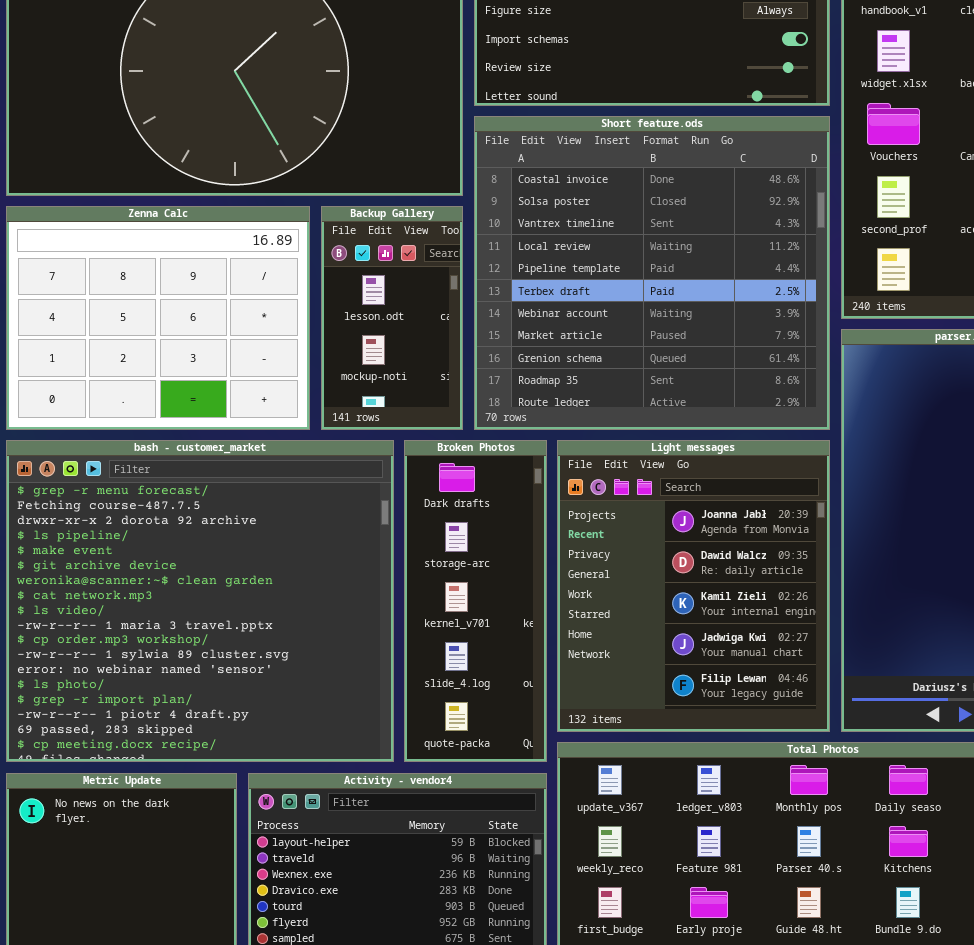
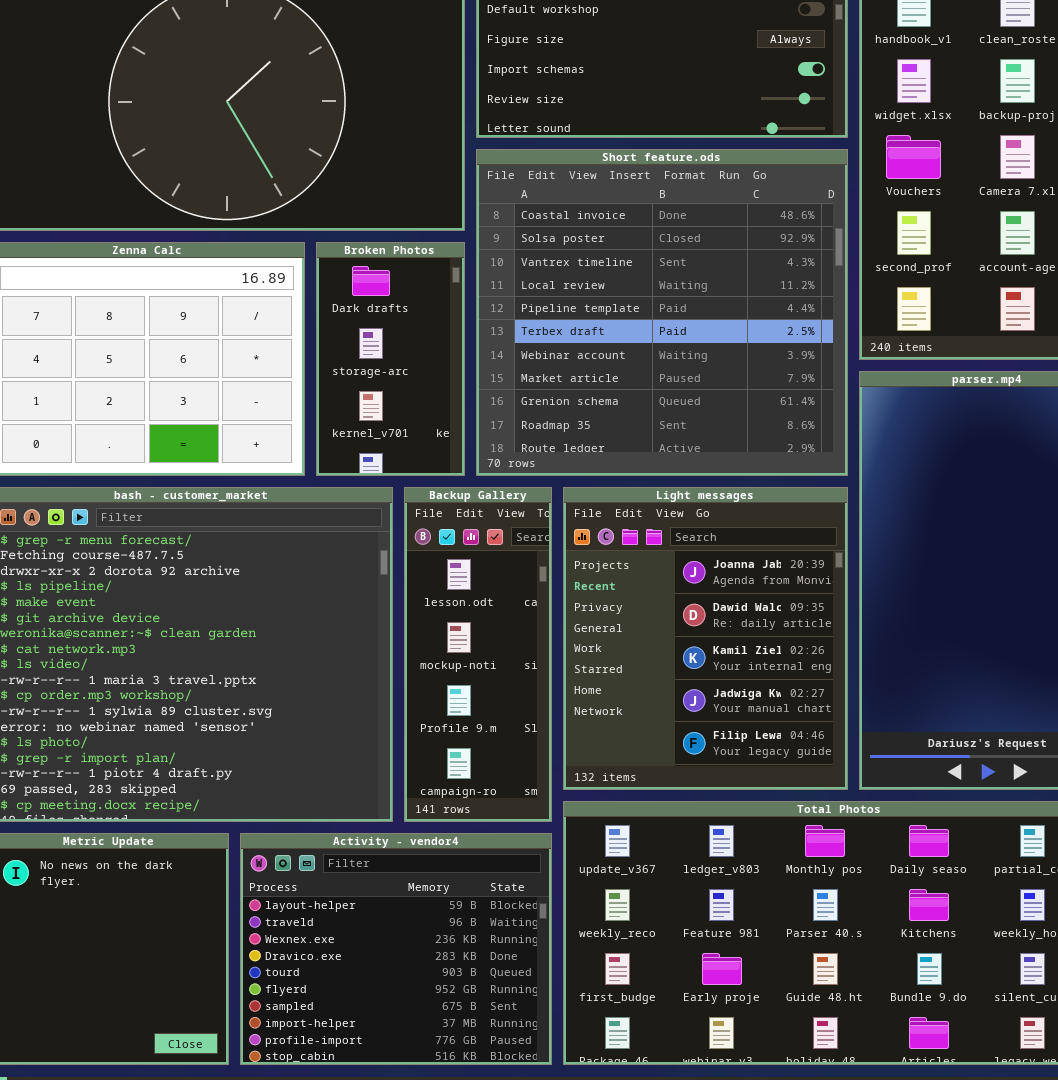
Backup Gallery: [321,206,463,430] -> [404,487,552,822], moved, resized
Broken Photos: [404,440,547,762] -> [316,242,465,476], moved, resized

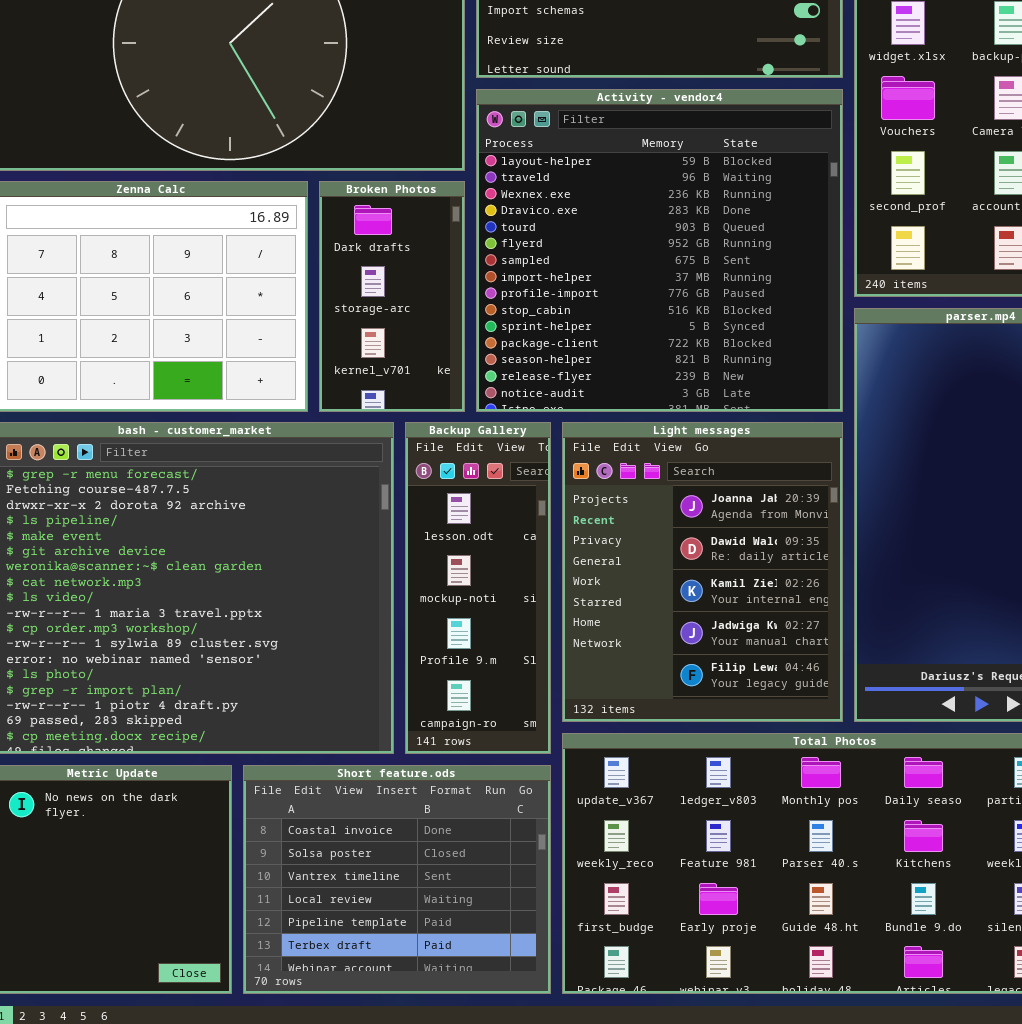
Short feature.ods: [476,149,848,476] -> [243,765,551,994], moved, resized
Activity - vendor4: [240,833,552,1065] -> [476,89,843,412], moved, resized

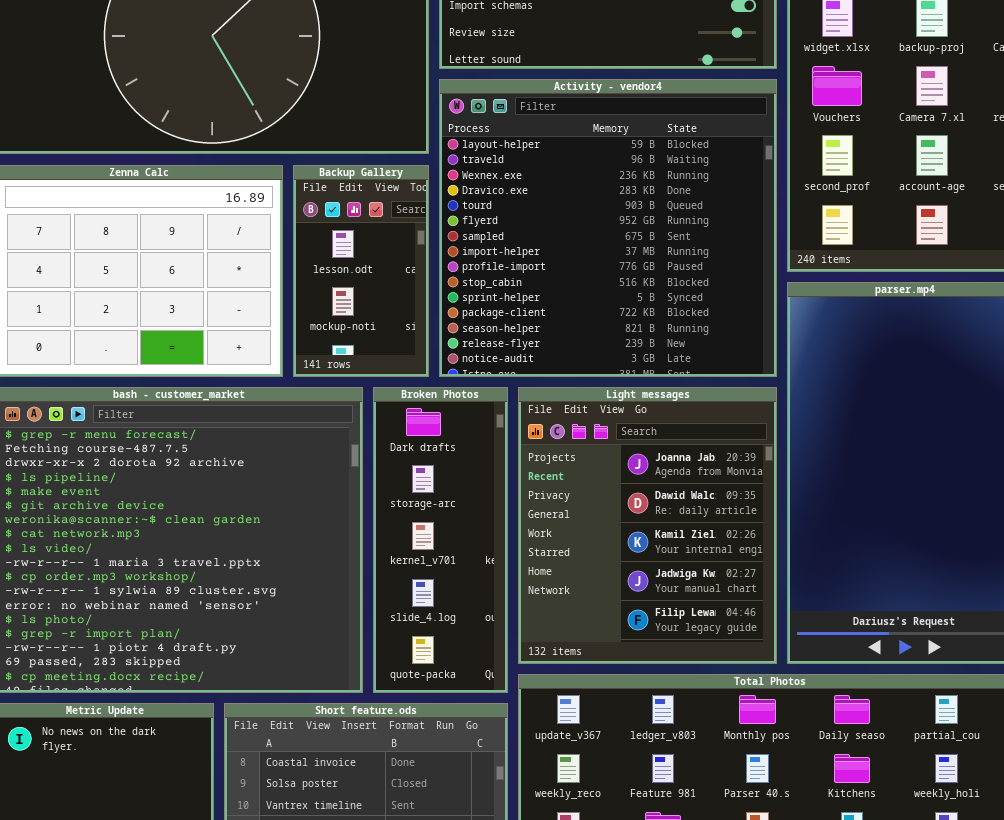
Broken Photos: [319,181,465,412] -> [373,387,508,693], moved, resized
Backup Gallery: [405,422,551,754] -> [293,165,429,377], moved, resized

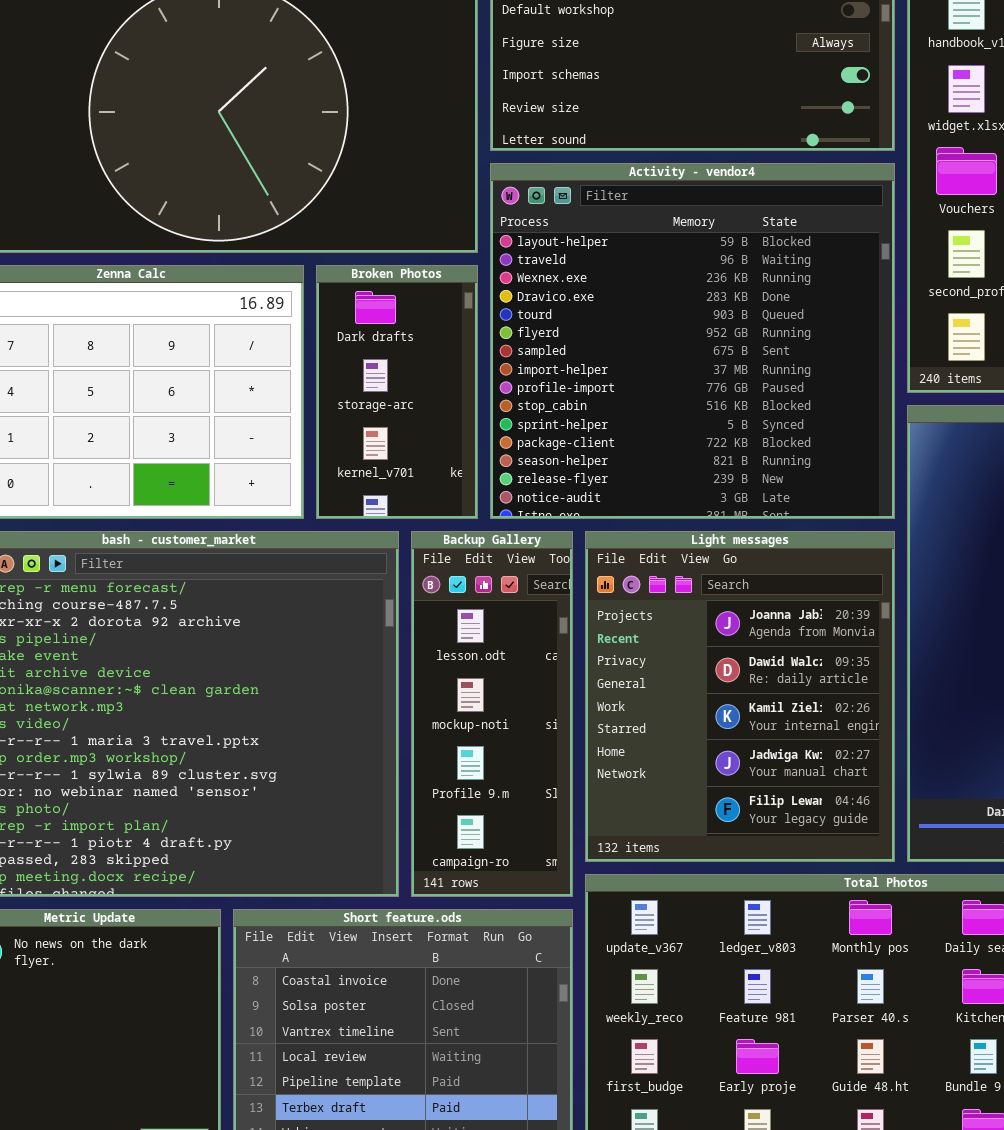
Backup Gallery: [293,165,429,377] -> [411,531,573,897], moved, resized
Broken Photos: [373,387,508,693] -> [316,265,478,519], moved, resized

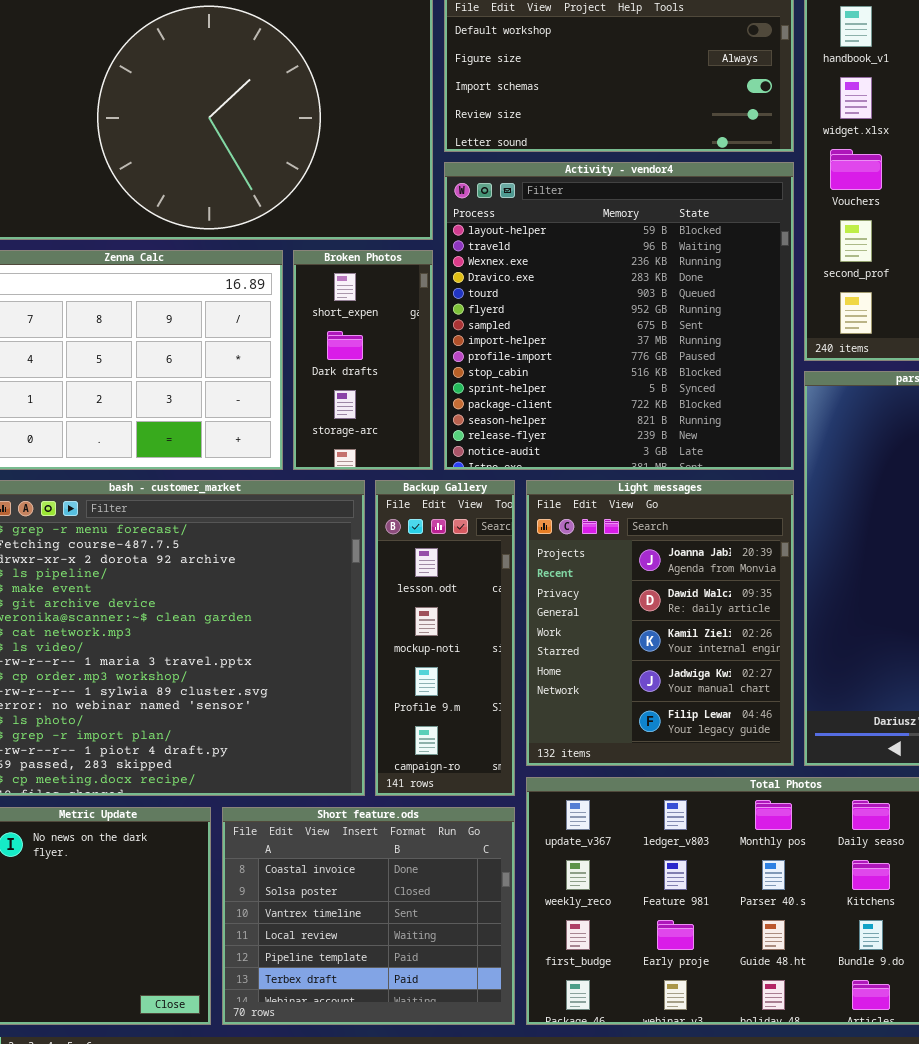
Broken Photos: [316,265,478,519] -> [293,250,433,470], scrolled up 1 row

